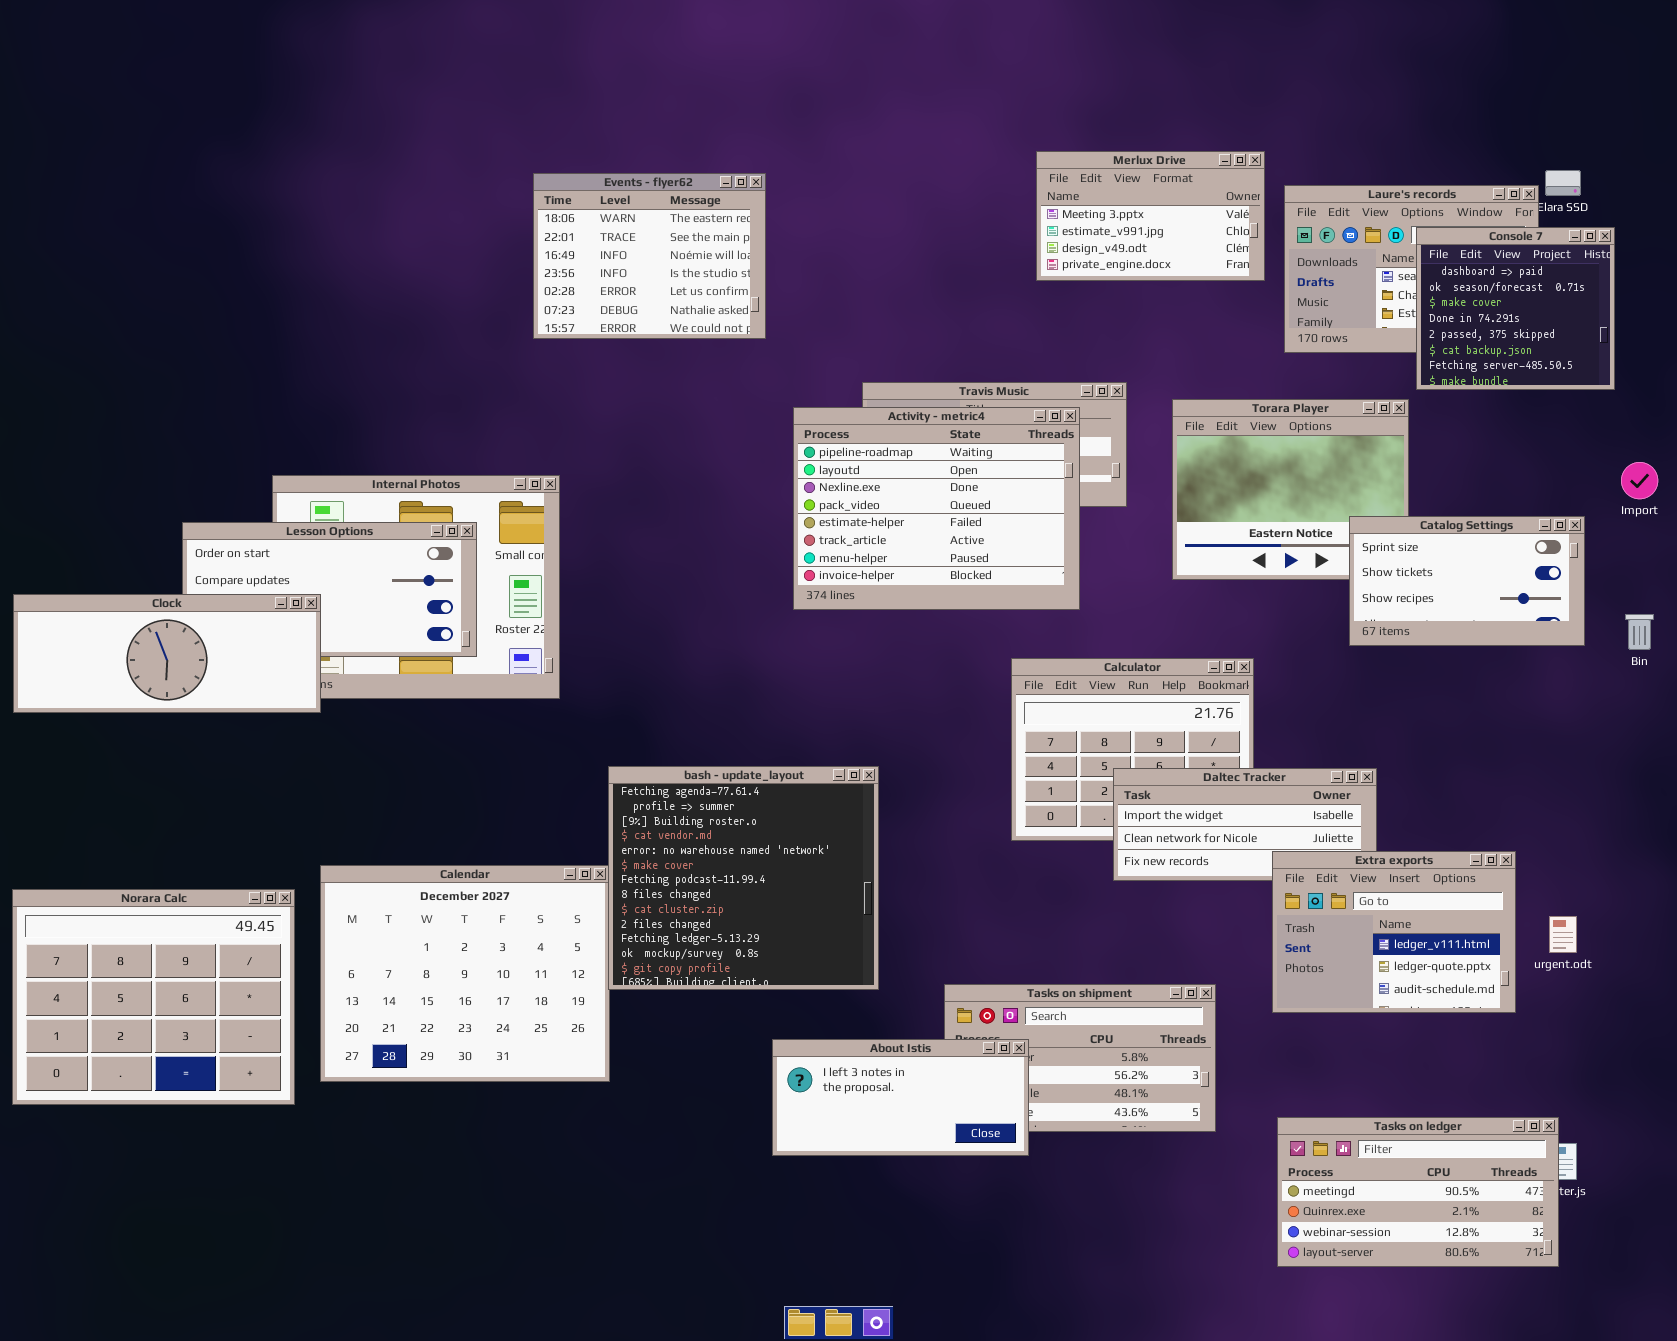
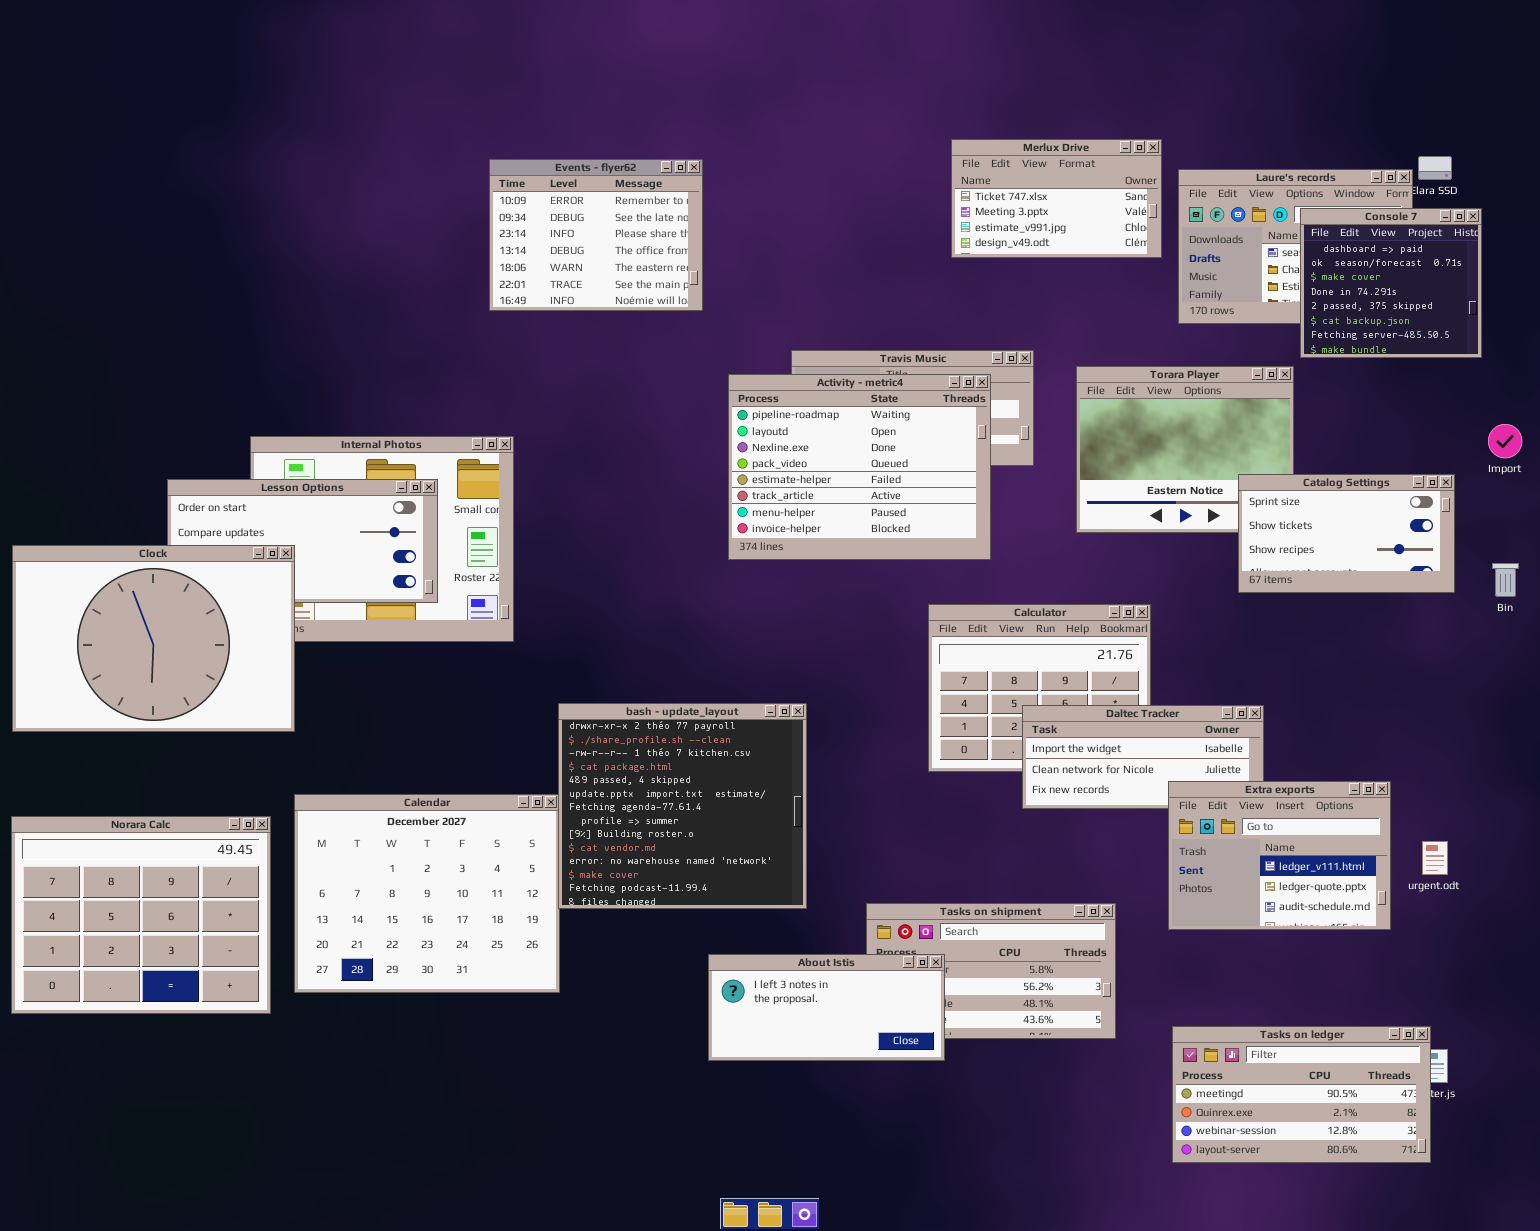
Merlux Drive: [1036,151,1265,281] -> [951,139,1162,258], scrolled up 1 row
Events - flyer62: [533,173,766,339] -> [489,159,703,311], scrolled up 4 rows
Clock: [13,594,321,713] -> [12,545,295,732], resized
bash - update_layout: [608,766,879,990] -> [558,703,807,909], scrolled up 6 rows

